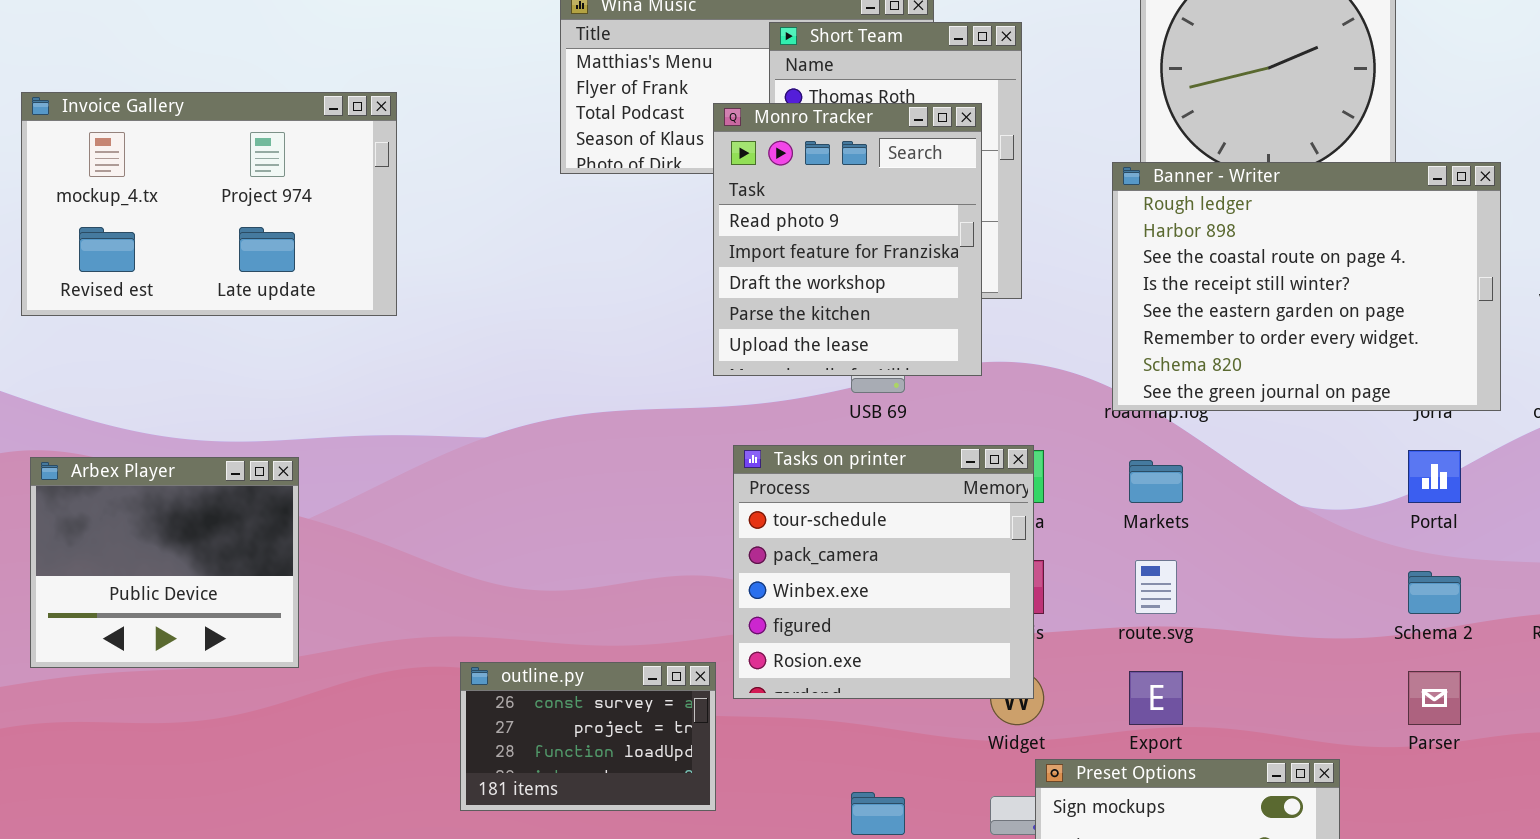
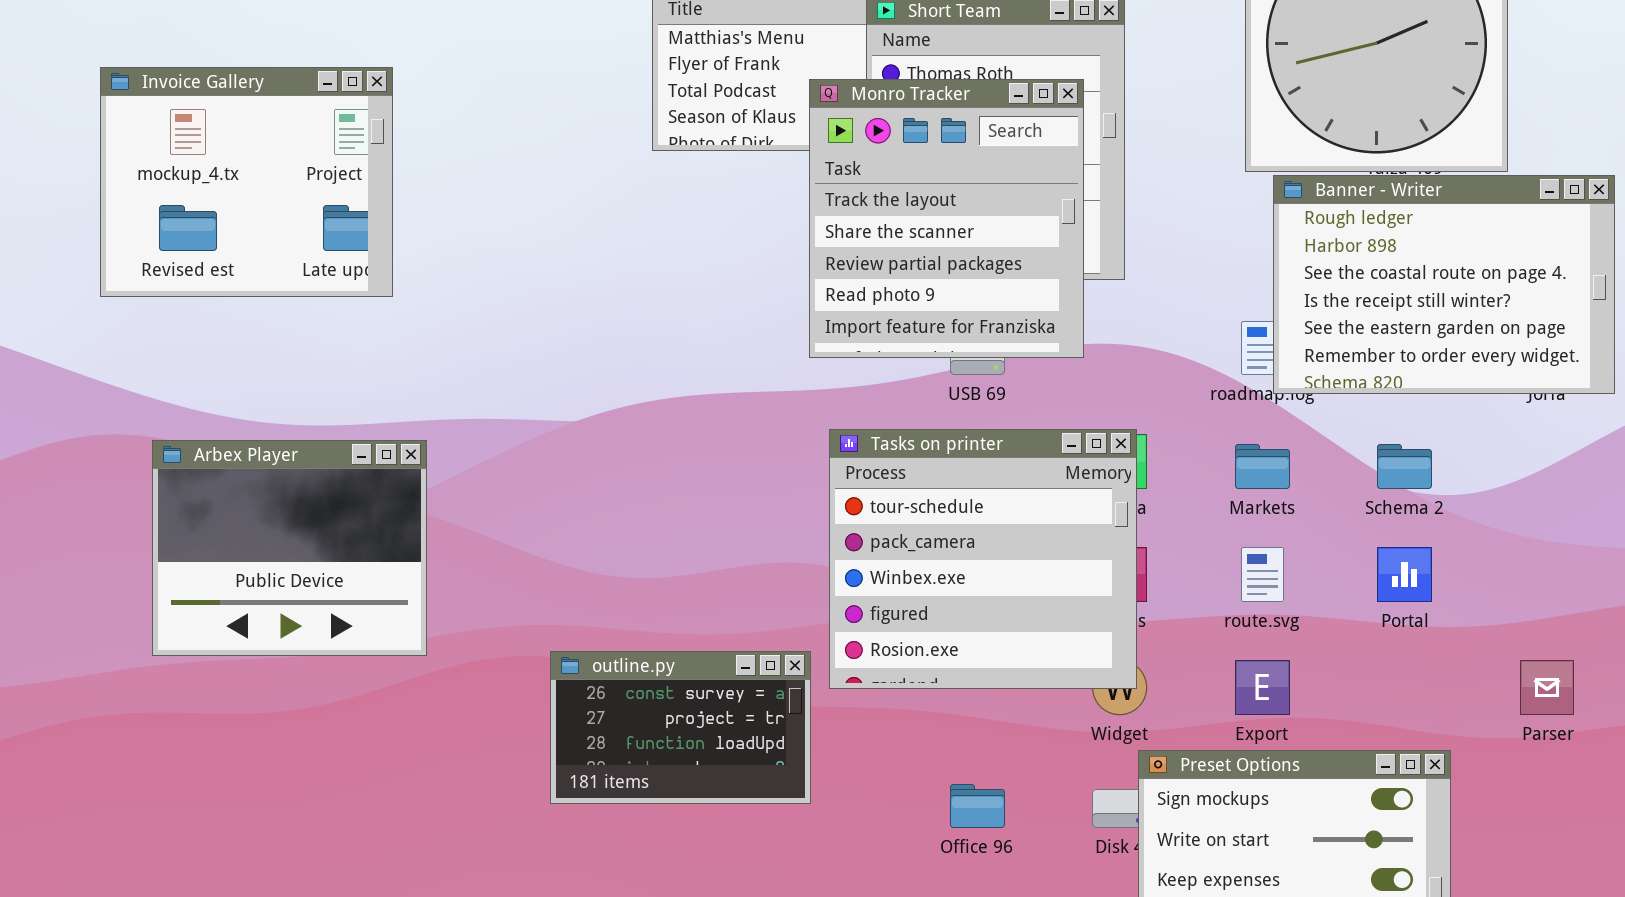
Invoice Gallery: [21,92,397,316] -> [100,67,393,297], resized
Monro Tracker: [713,103,982,376] -> [809,79,1084,358], scrolled up 3 rows
Banner - Writer: [1112,162,1501,411] -> [1273,175,1615,394], resized
Portal: [1408,450,1461,503] -> [1377,547,1432,602], moved
Arbex Player: [30,457,299,668] -> [152,440,427,656], moved
Schema 2: [1408,571,1461,614] -> [1377,444,1432,489], moved

